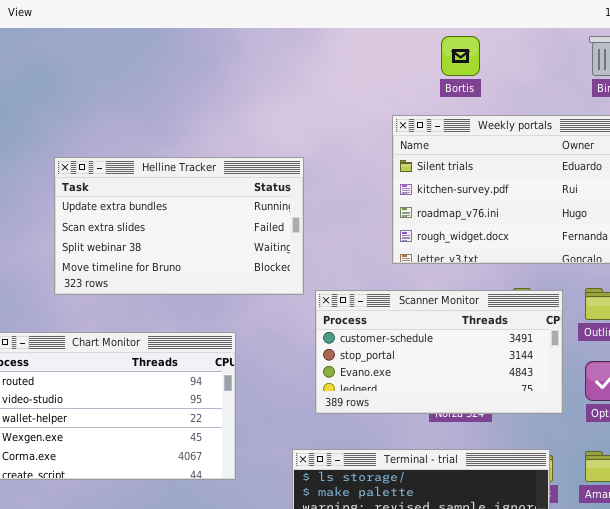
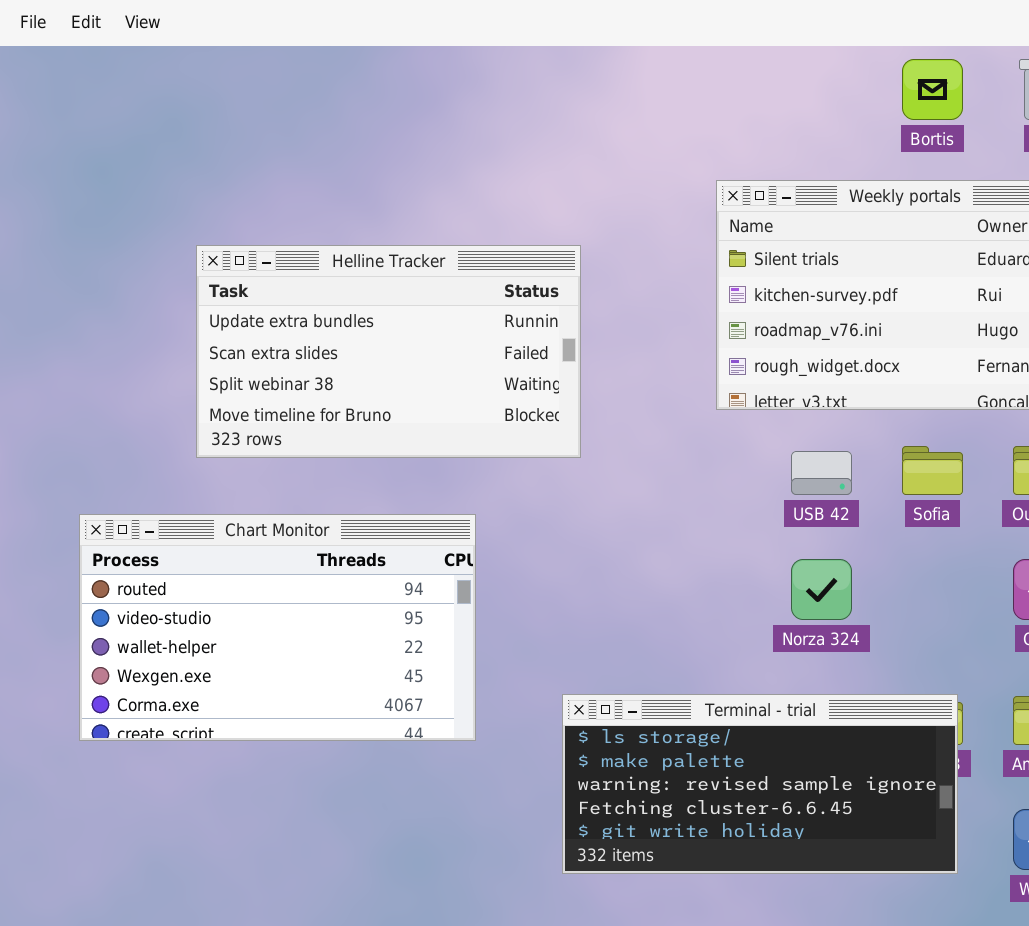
Bortis: [441,36,480,76] -> [902,59,963,120], moved
Scanner Monitor: [315,290,563,414] -> none, closed

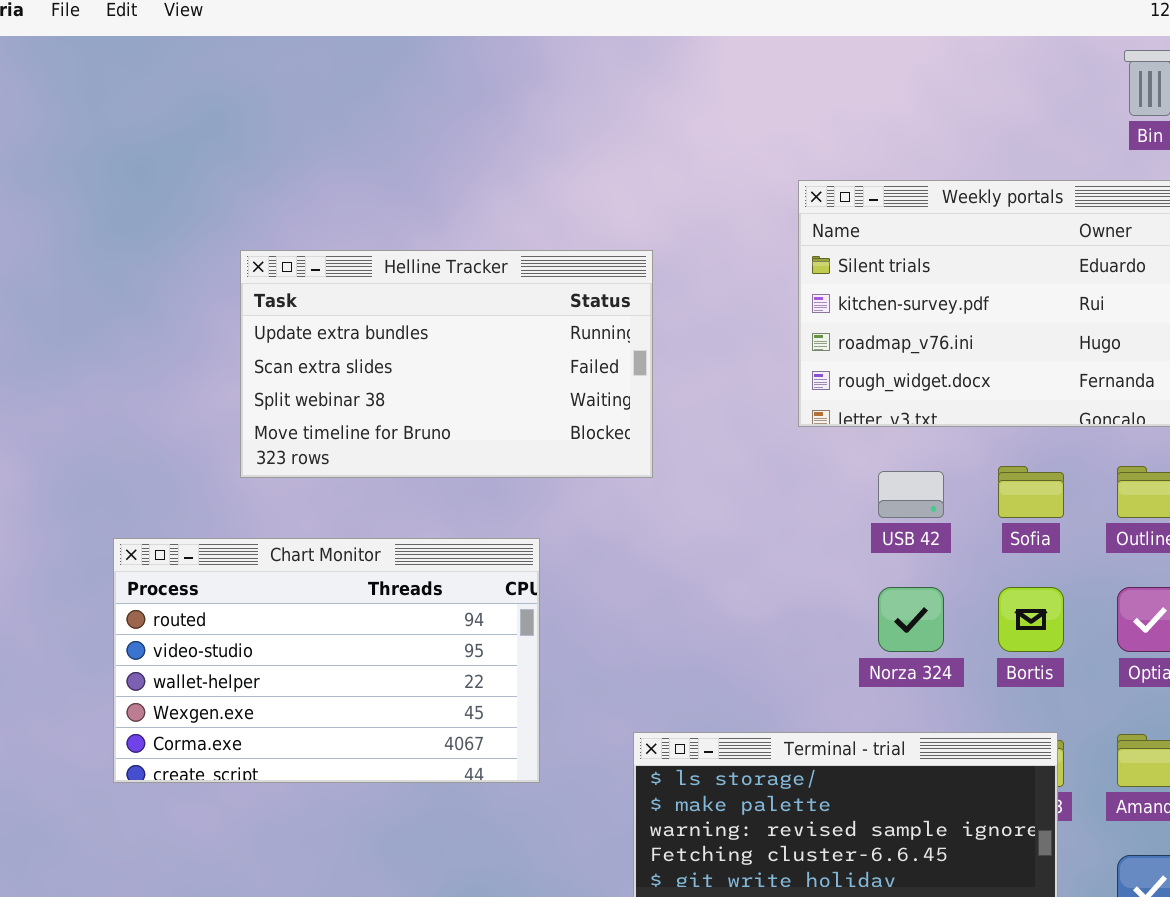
Bortis: [902,59,963,120] -> [998,587,1064,652], moved

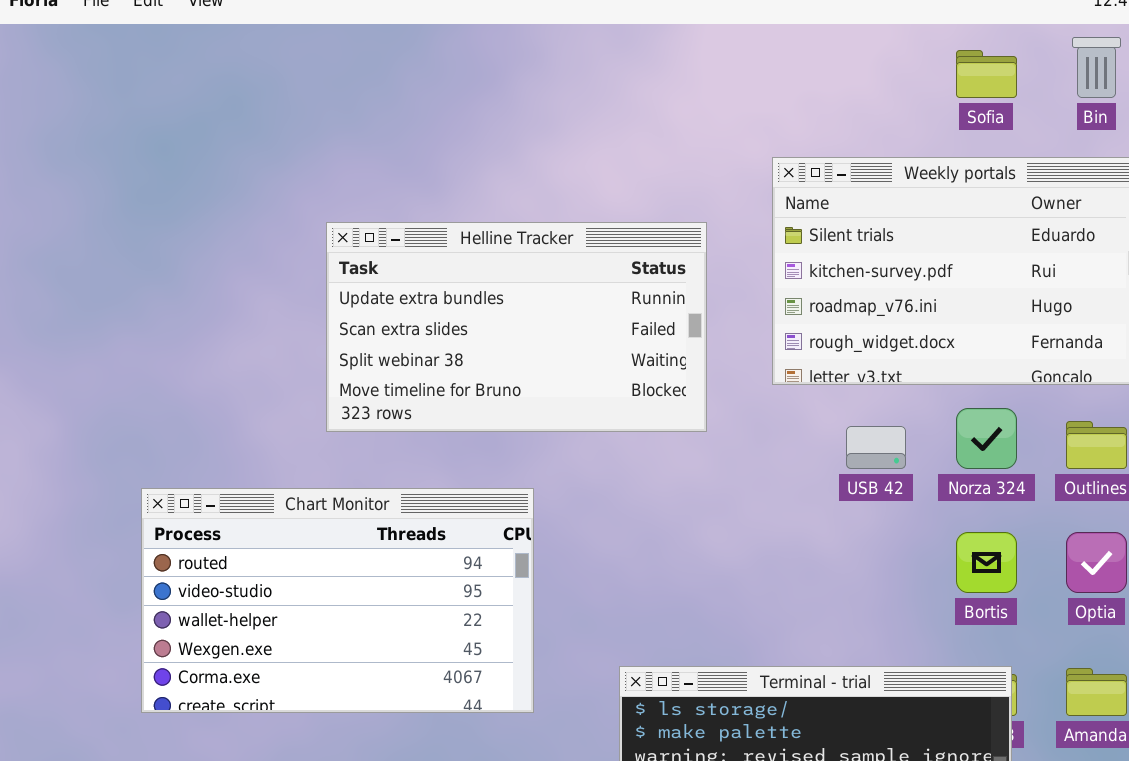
Helline Tracker: [240,250,653,478] -> [326,222,707,432], moved
Sofia: [998,466,1064,518] -> [956,50,1017,98], moved
Norza 324: [878,587,944,652] -> [956,408,1017,469], moved

